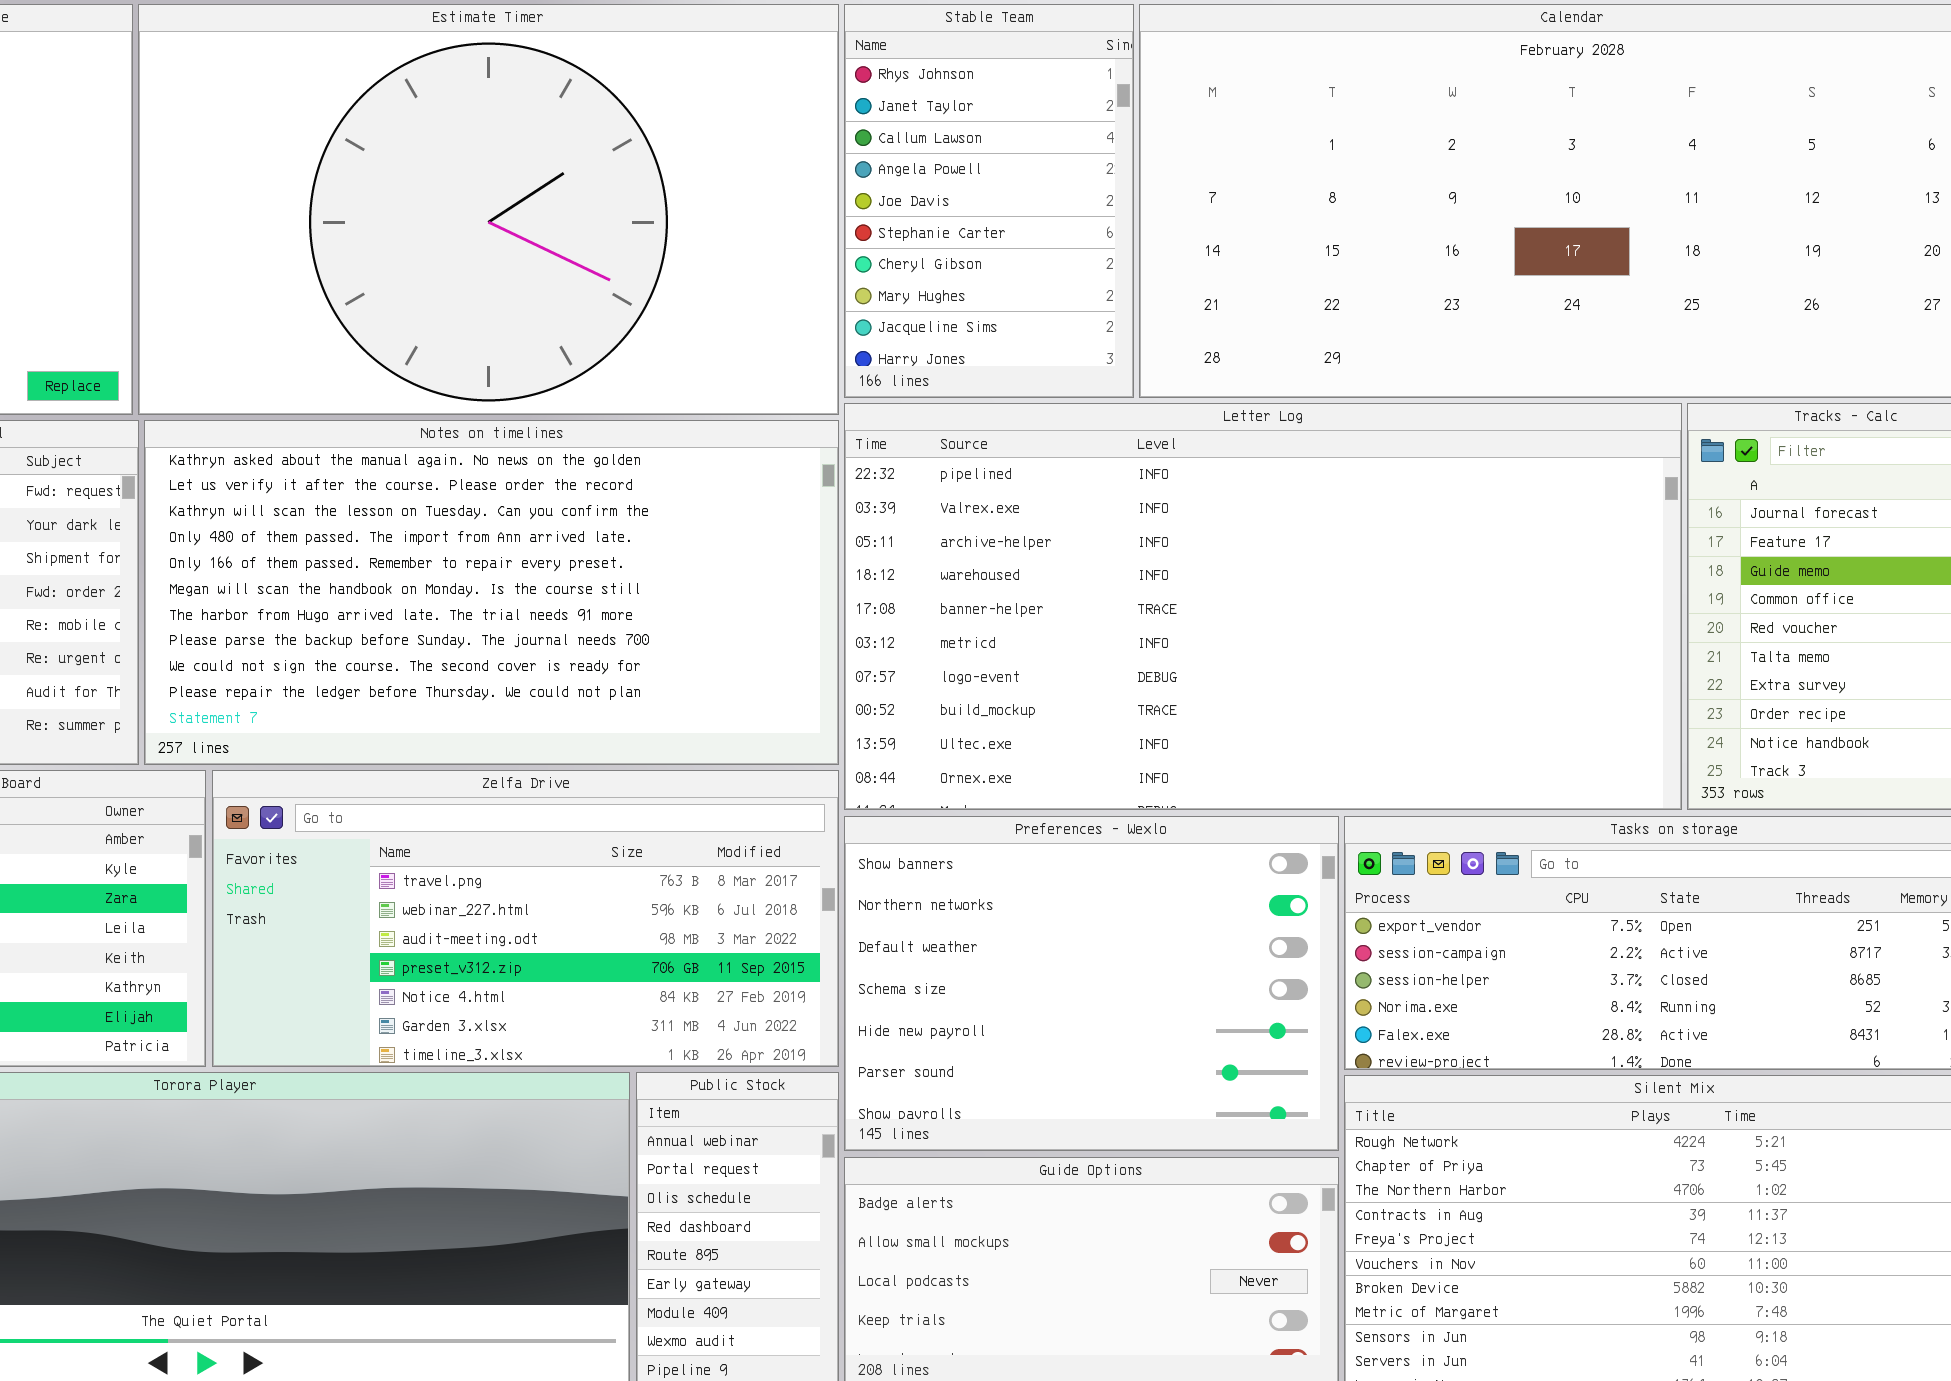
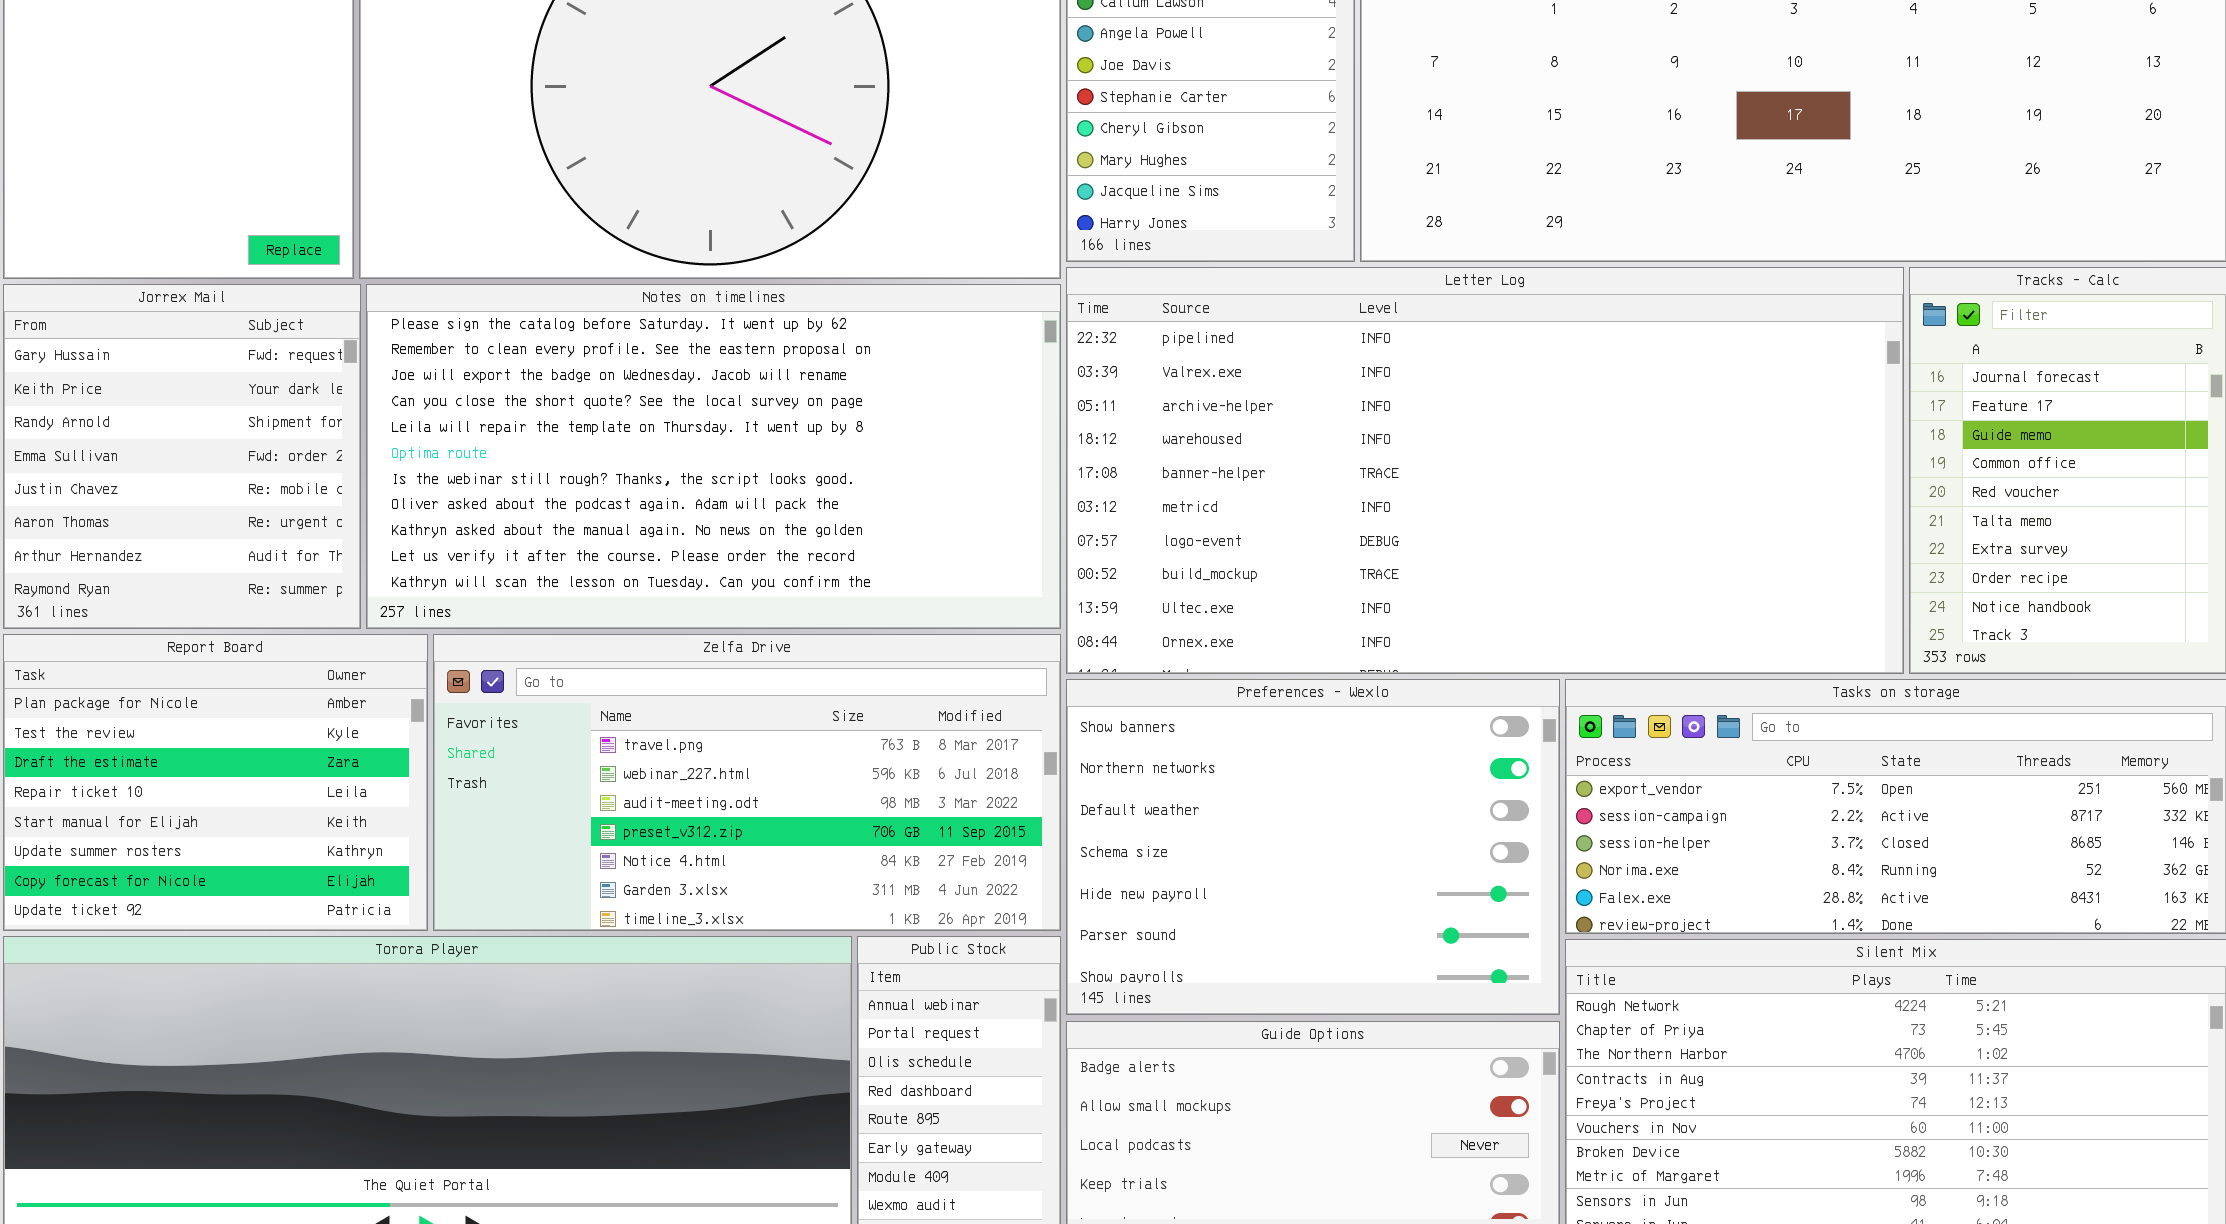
Notes on timelines: [144,420,839,765] -> [366,284,1061,629], scrolled up 8 rows

